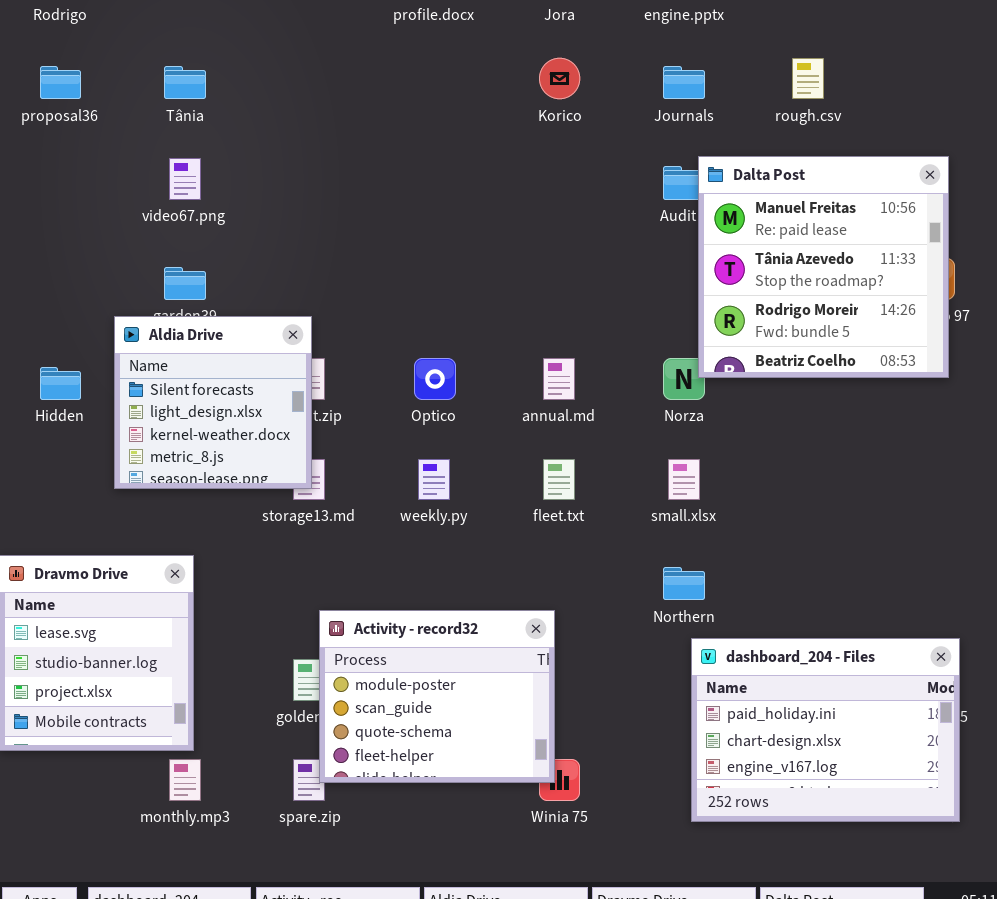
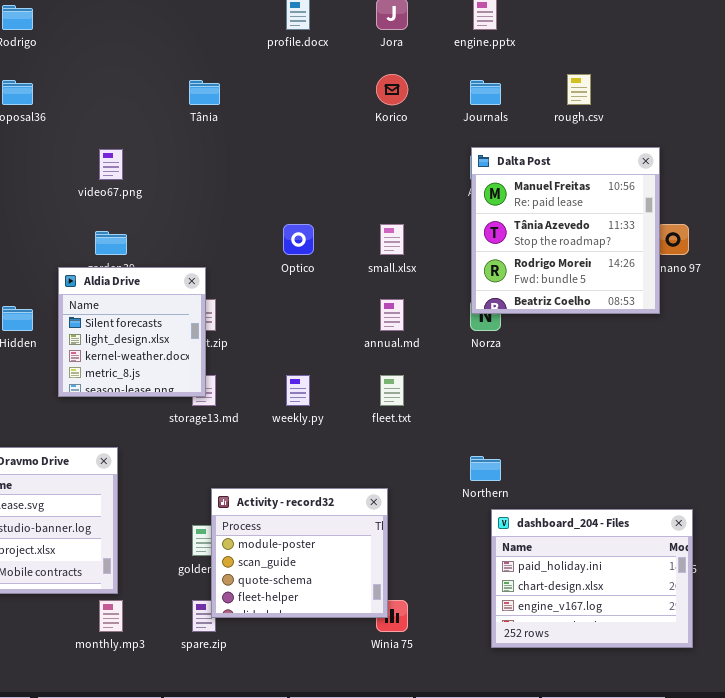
Tânia: [164,66,206,99] -> [189,80,220,105], moved
Dalta Post: [698,156,949,378] -> [471,147,660,314], moved
Optico: [414,358,456,400] -> [283,224,314,255], moved
small.xlsx: [668,459,700,500] -> [380,224,404,255], moved

